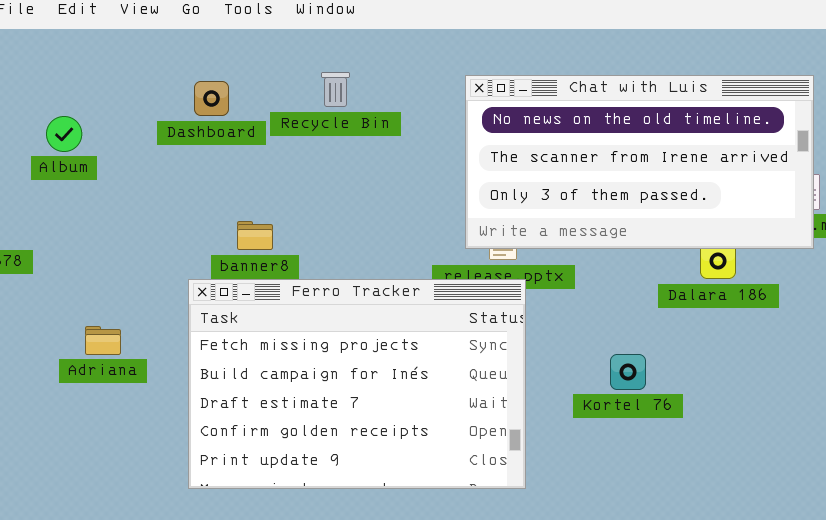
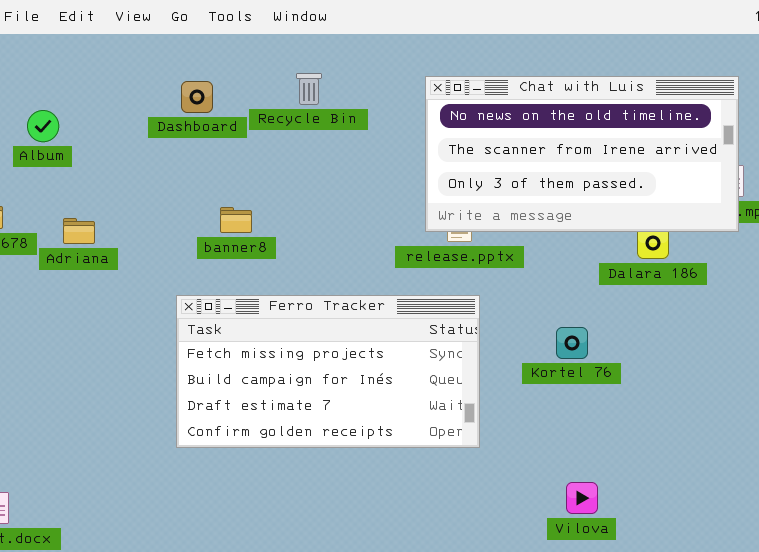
Album: [46,116,82,152] -> [27,110,59,142], moved
Ferro Tracker: [188,279,526,489] -> [176,295,480,448], resized
Adriana: [85,326,121,355] -> [63,218,95,244], moved

